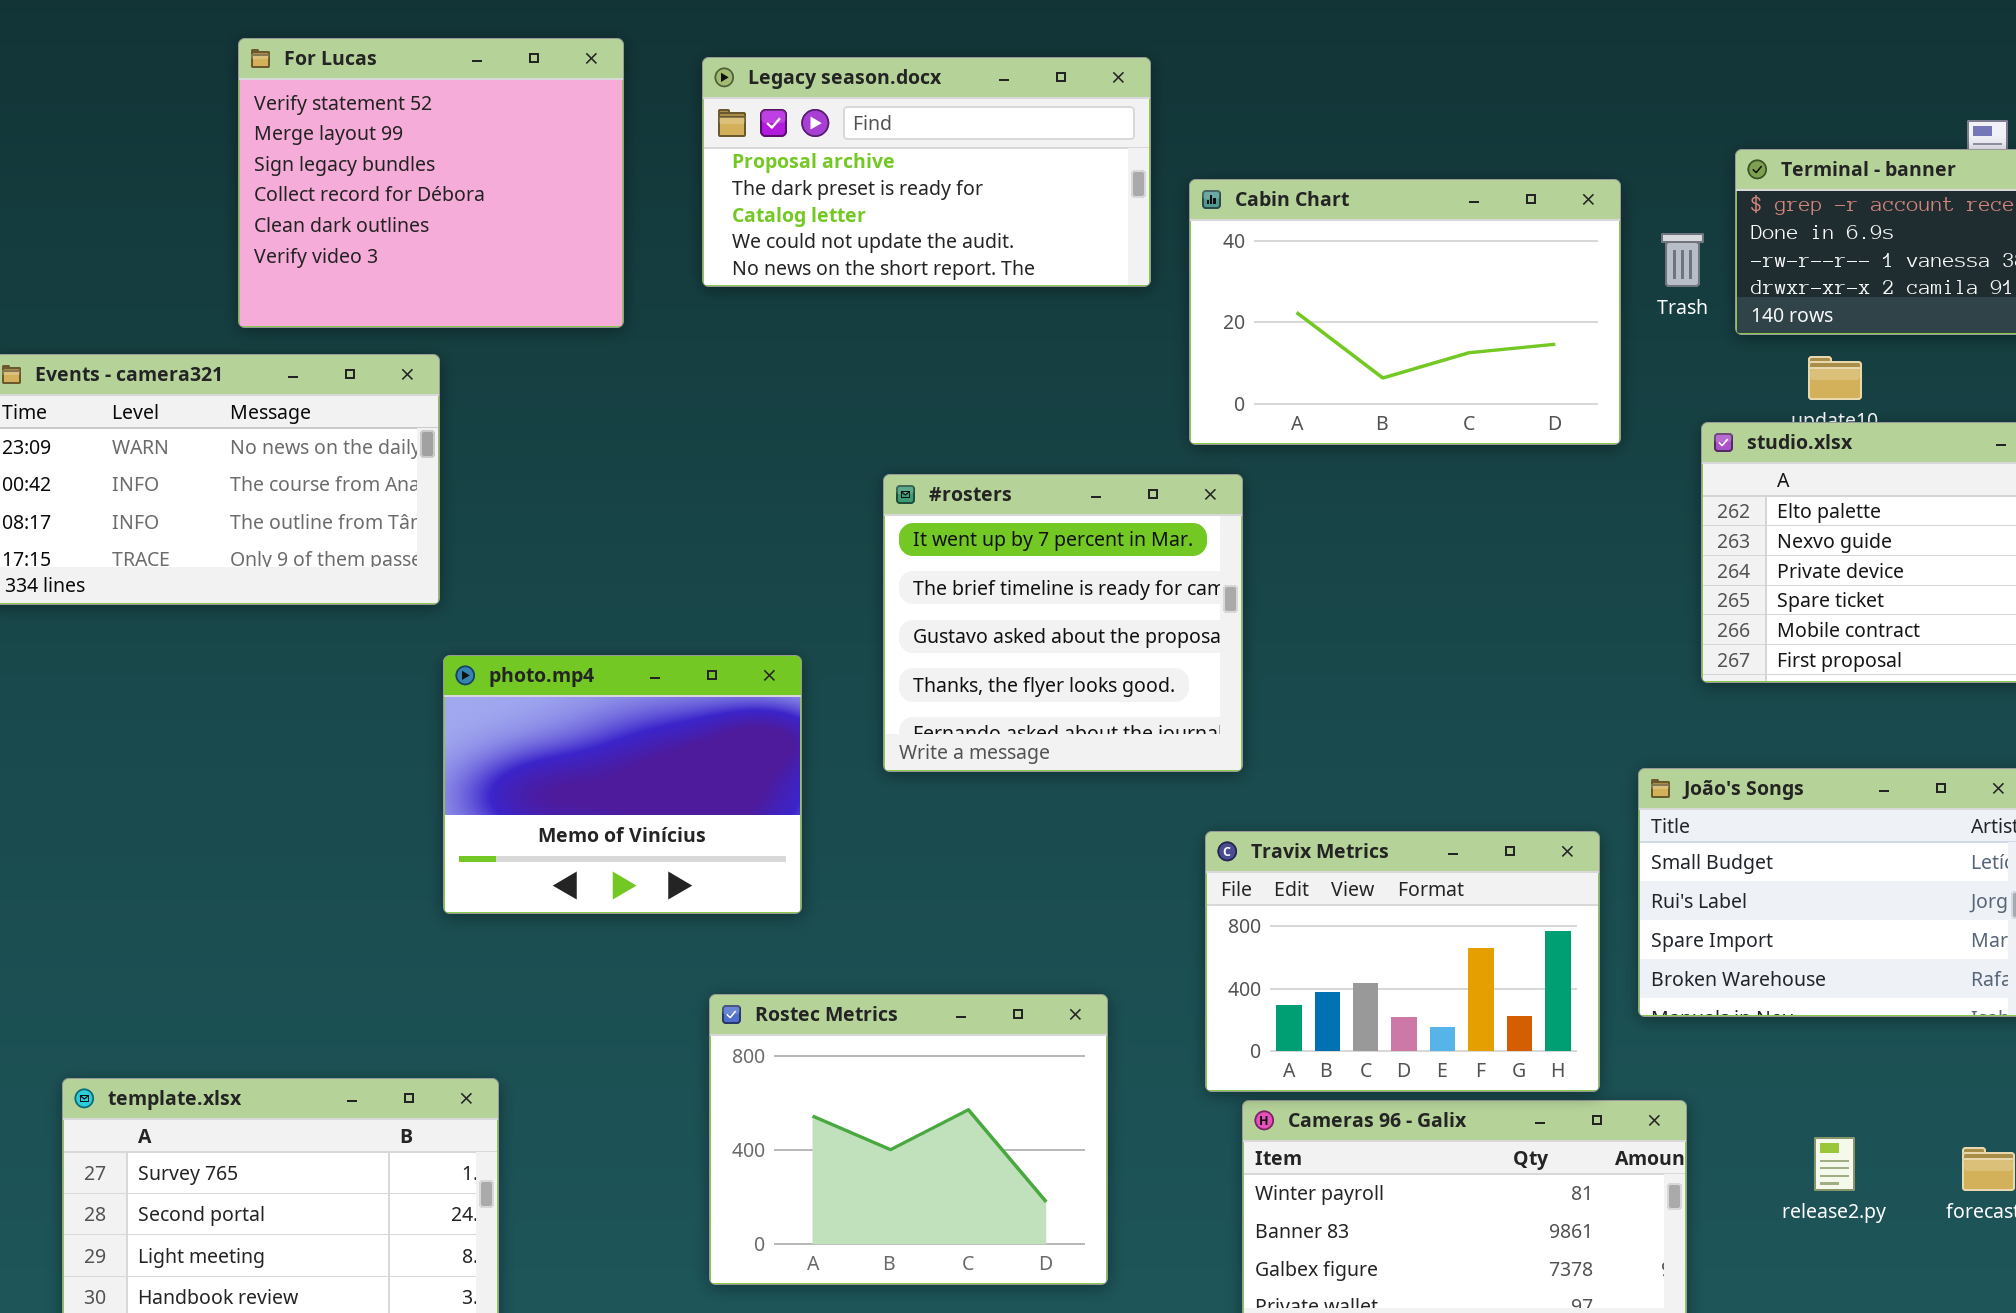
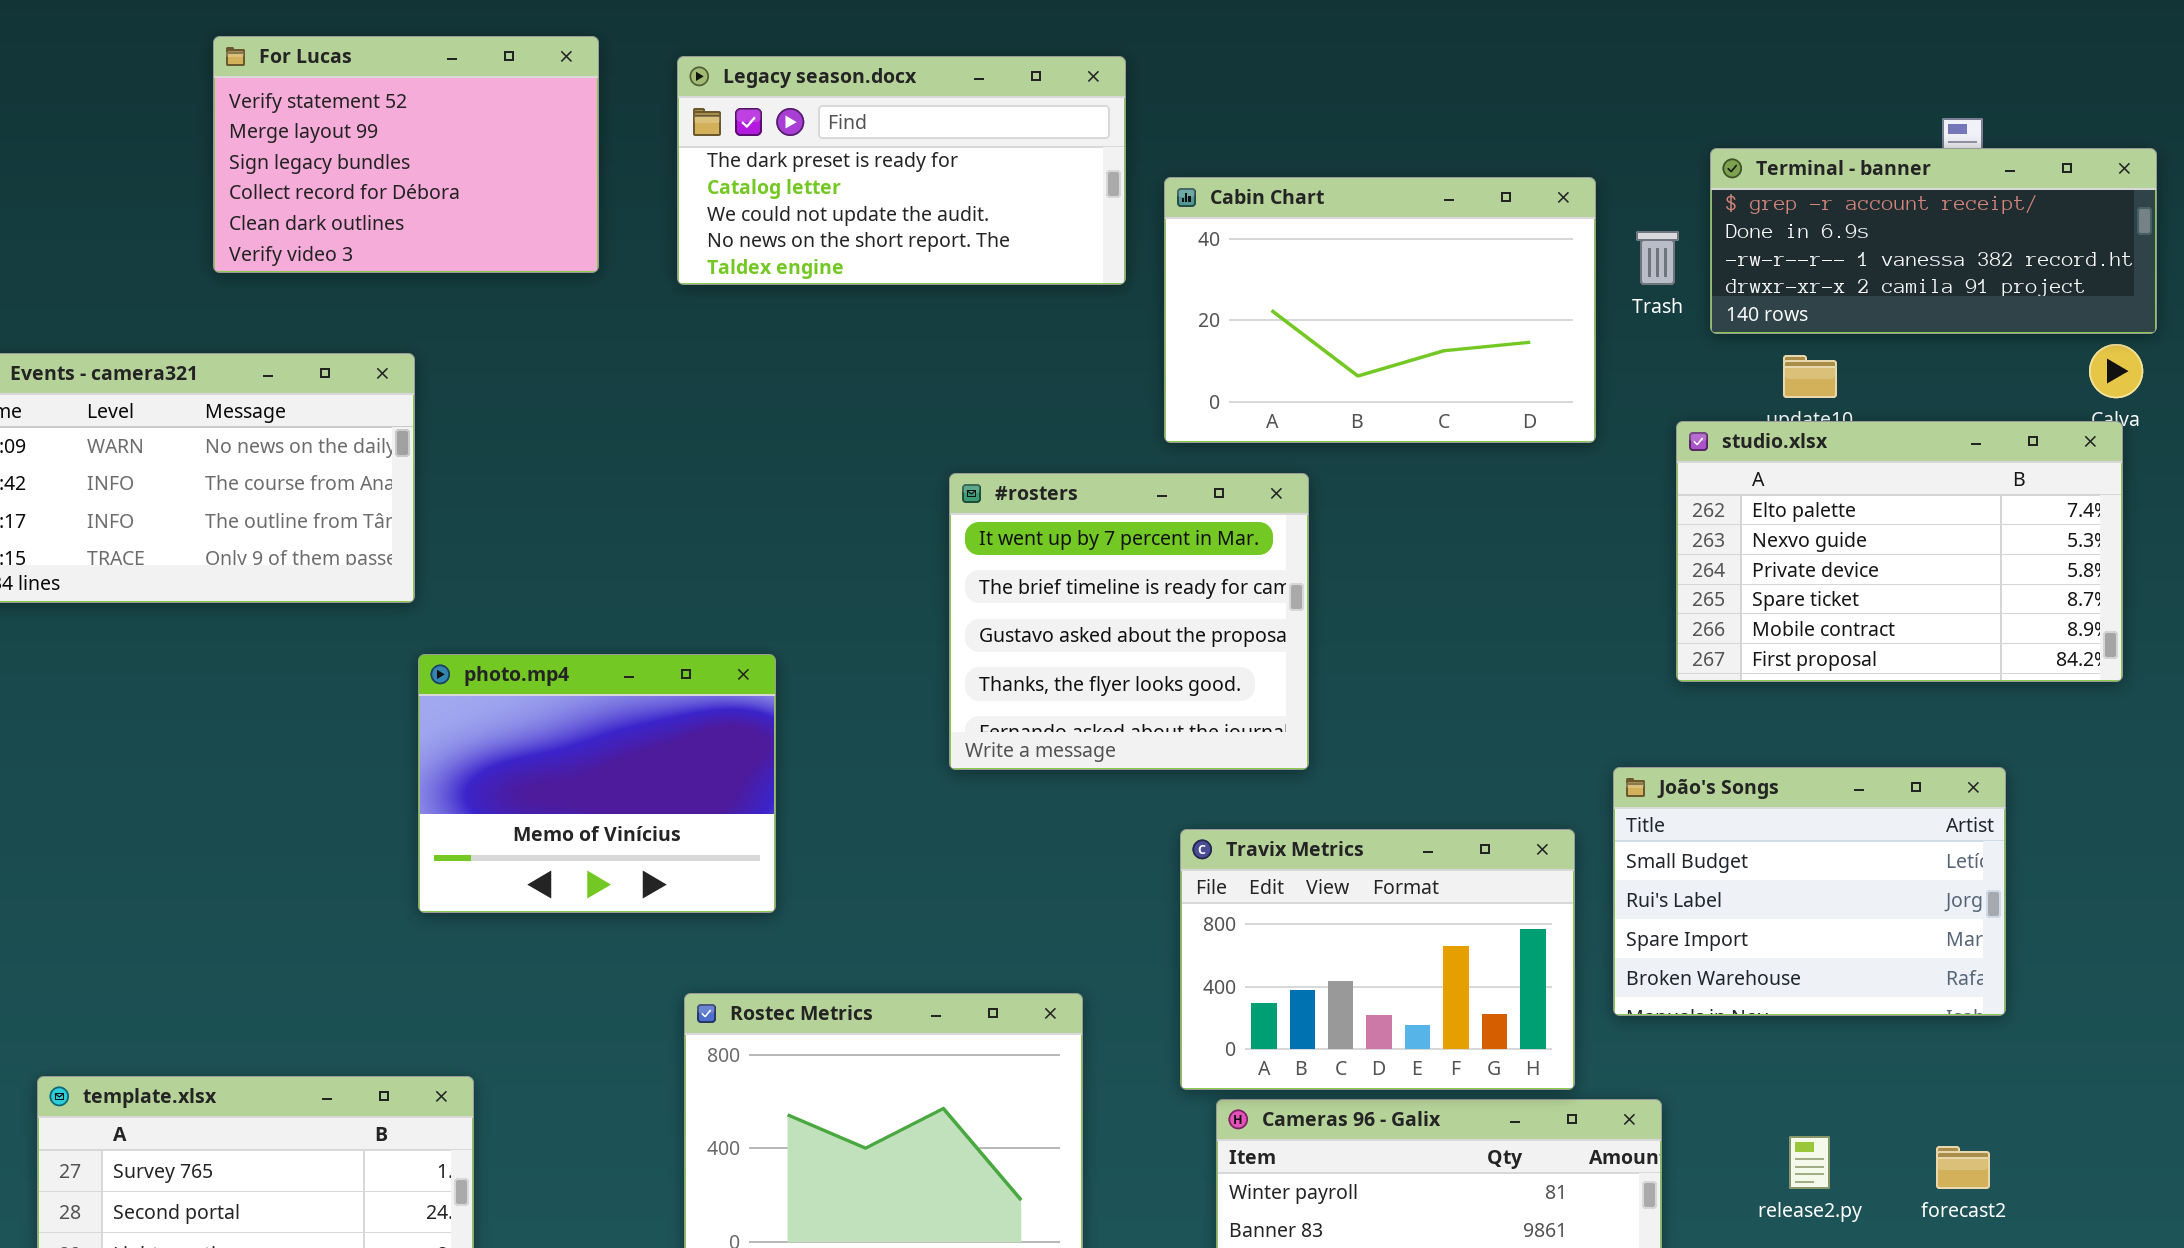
For Lucas: [238,38,624,328] -> [213,36,599,273], resized
Legacy season.docx: [702,57,1151,287] -> [677,56,1126,285], scrolled down 1 row
#rosters: [883,474,1243,772] -> [949,473,1309,770], moved

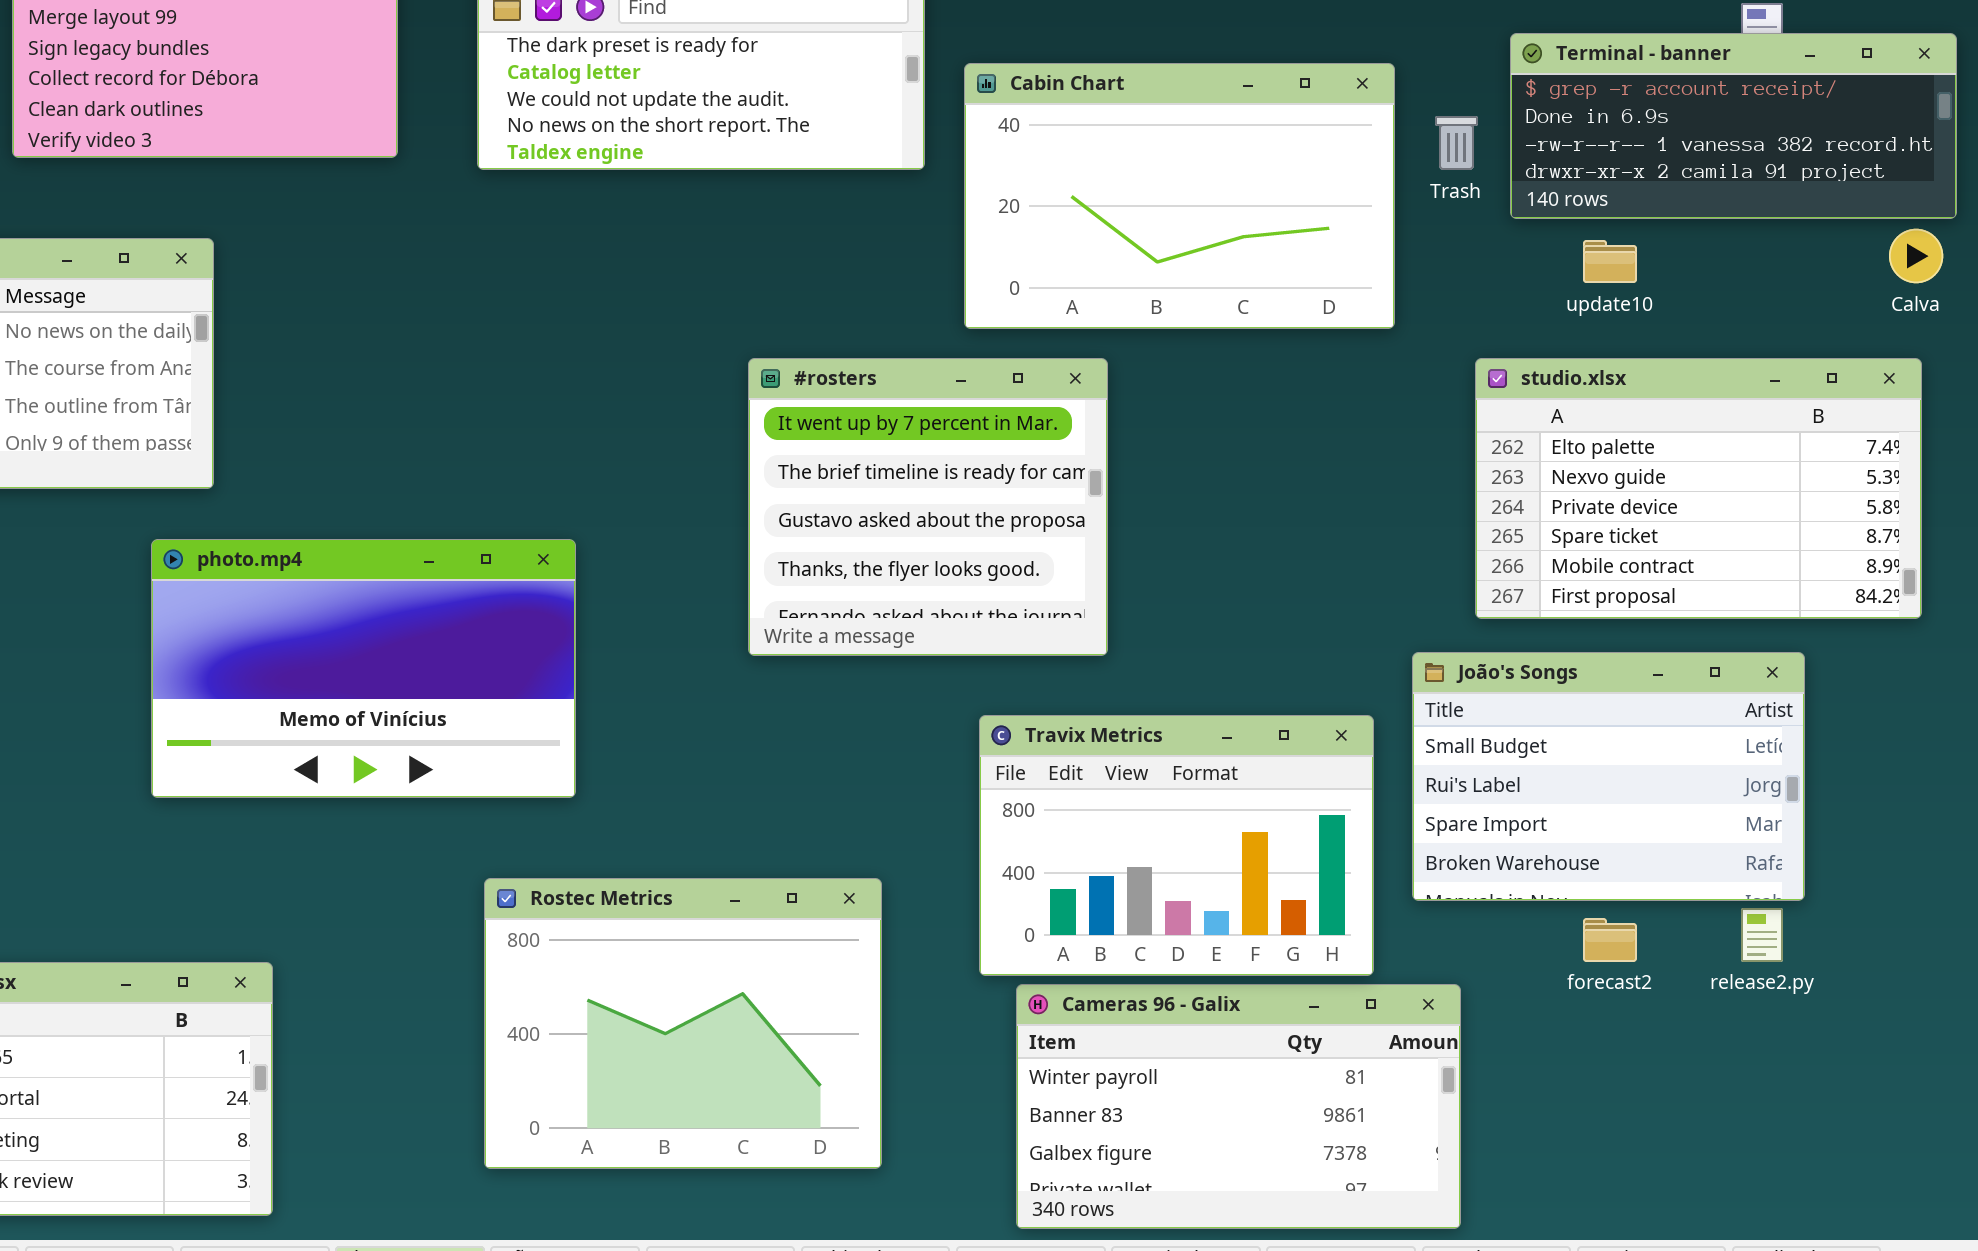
studio.xlsx: [1676,421,2123,682] -> [1475,358,1922,619], moved
photo.mp4: [418,654,776,913] -> [151,539,576,798], resized
release2.py: [1789,1136,1830,1189] -> [1741,908,1783,962], moved
forecast2: [1936,1146,1990,1189] -> [1583,918,1637,962], moved

